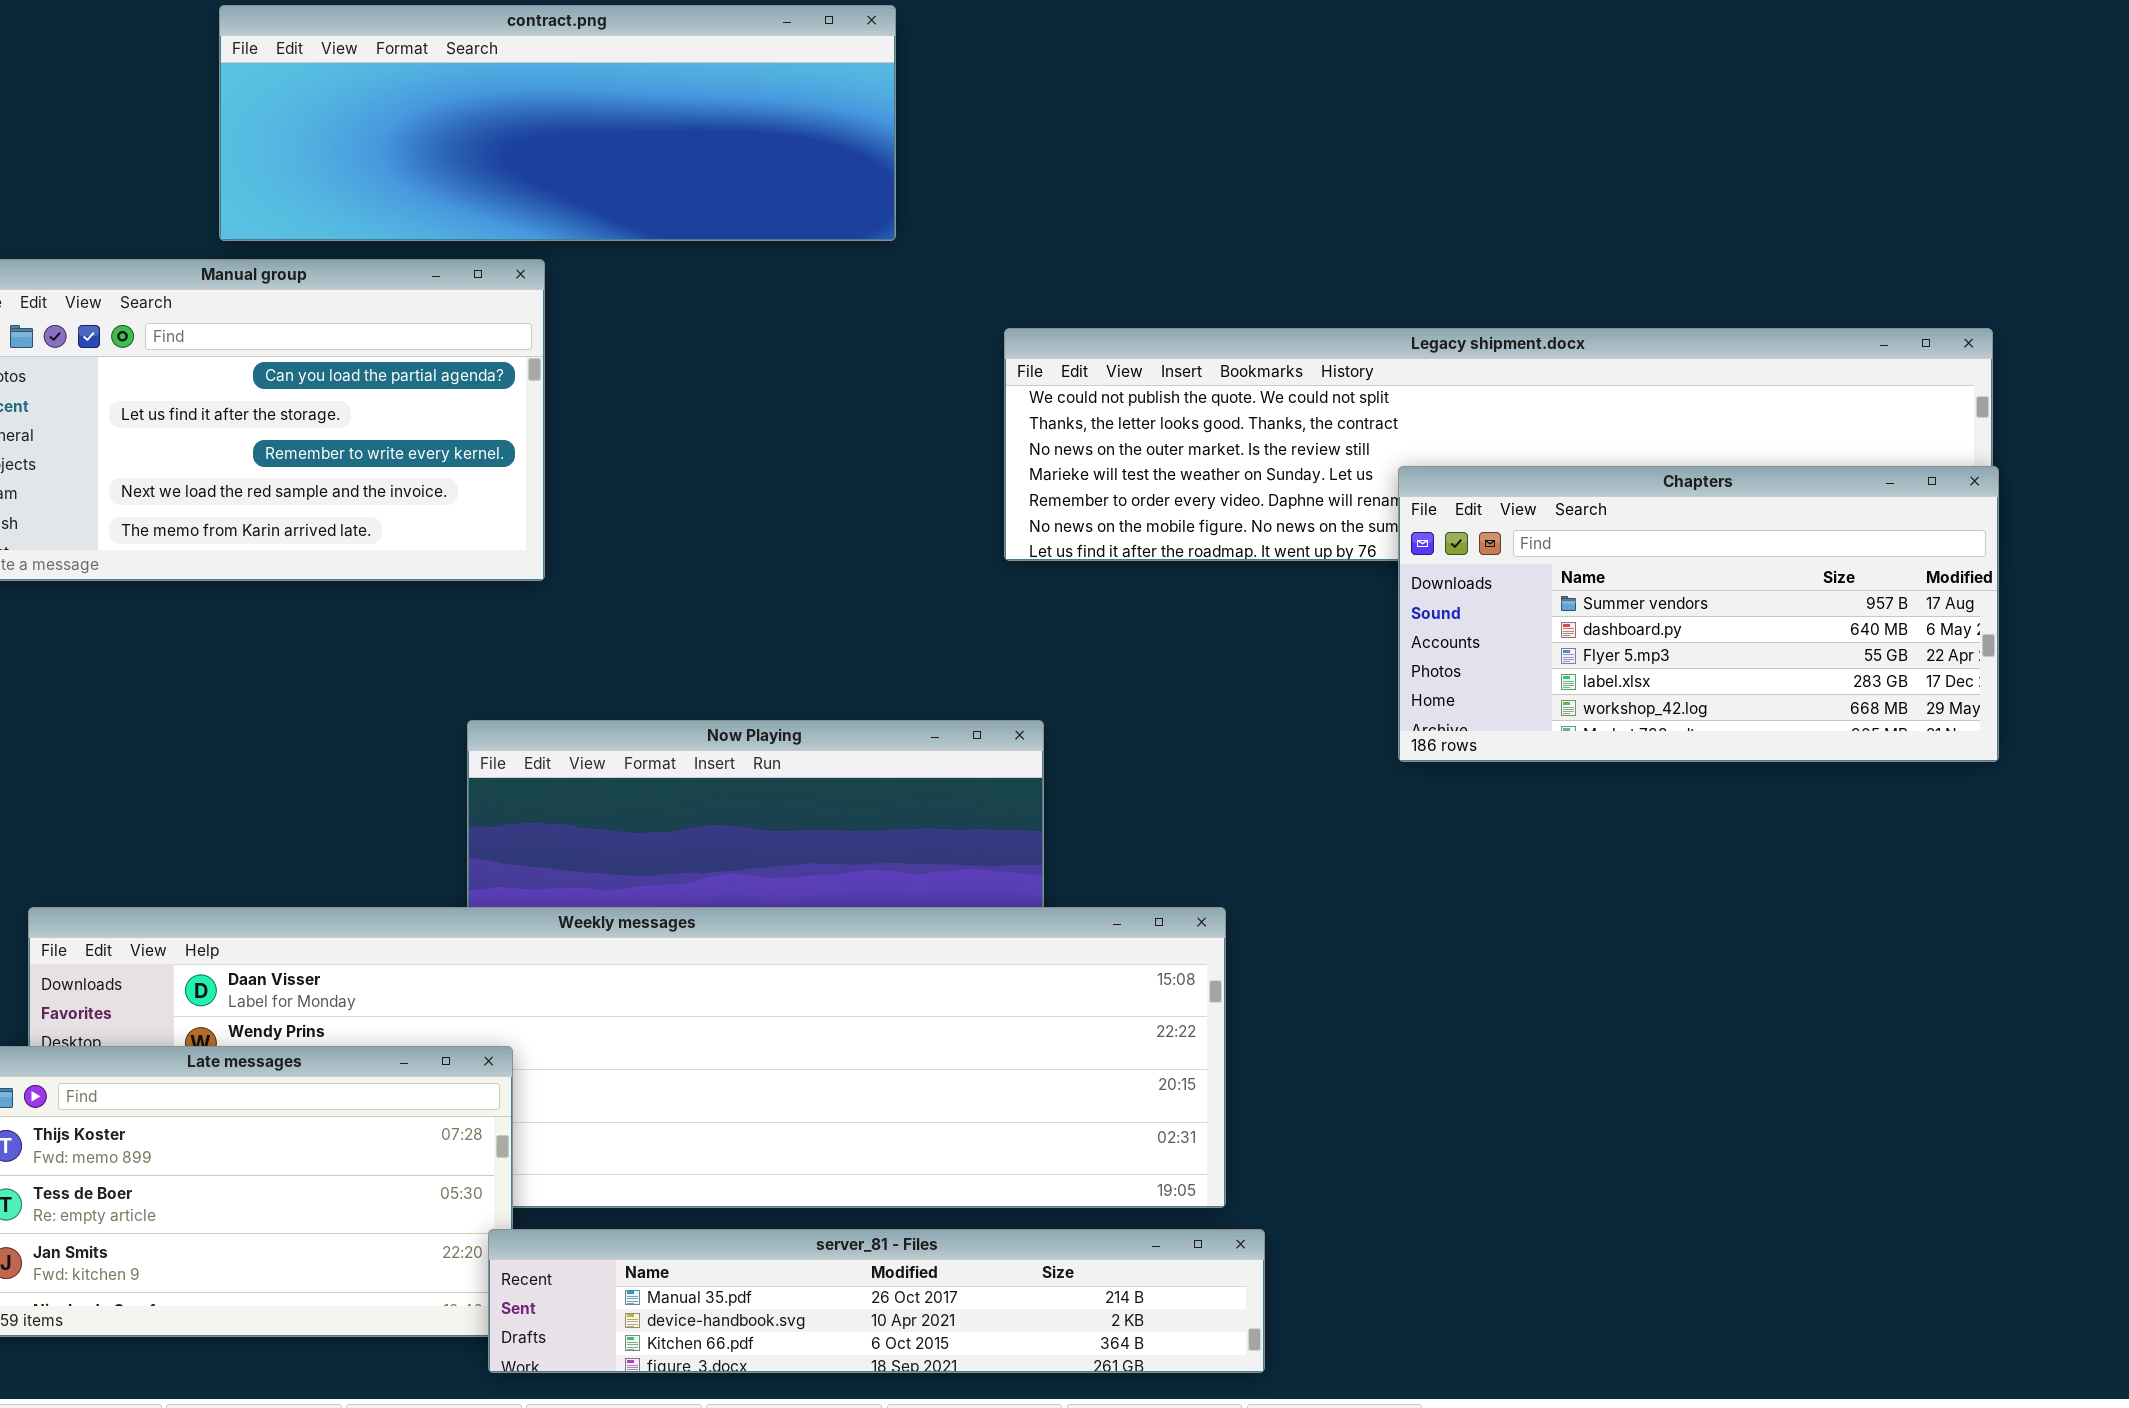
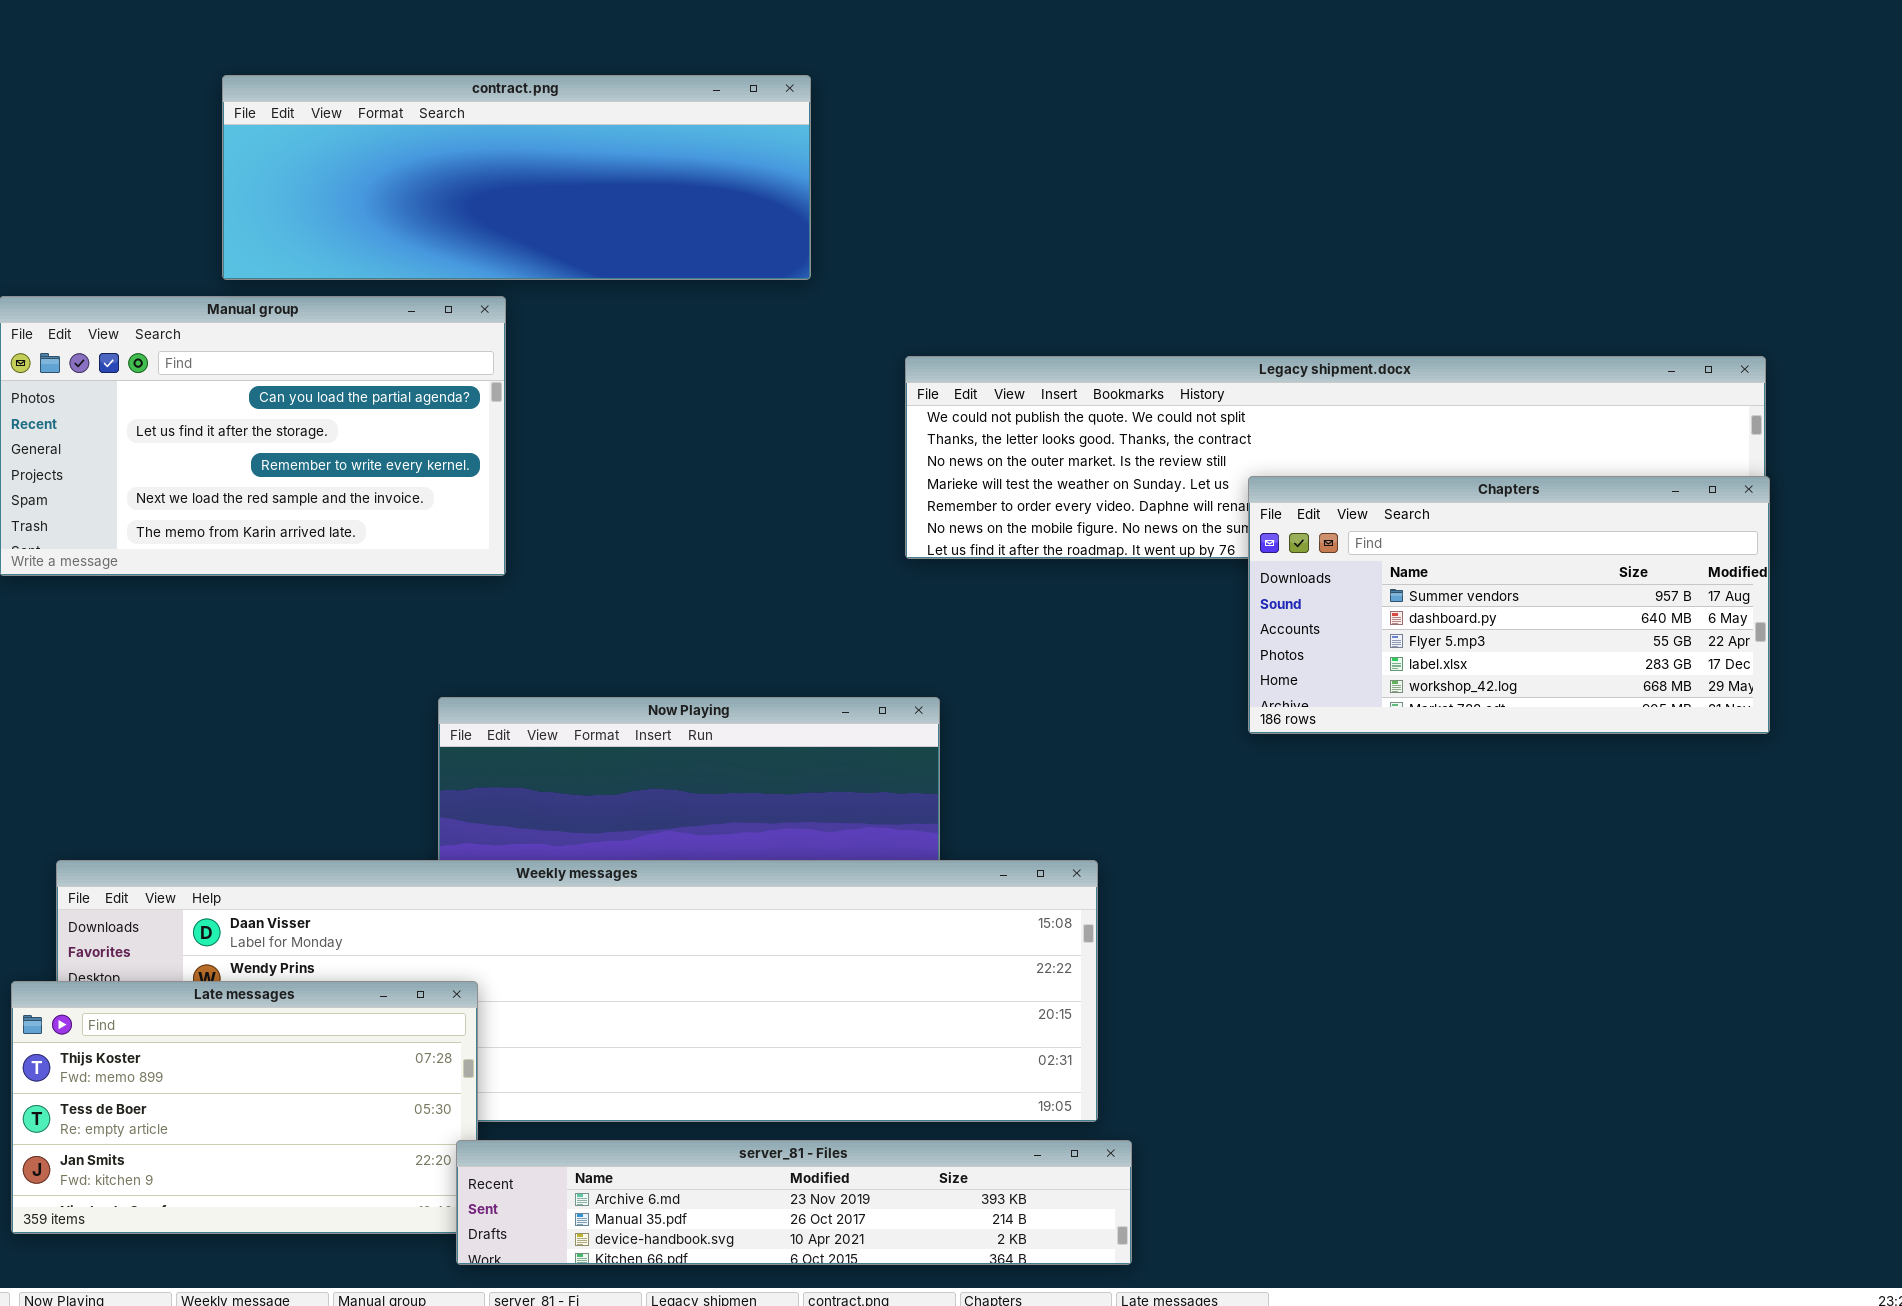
server_81 - Files: [488,1229,1265,1373] -> [456,1140,1132,1265], scrolled up 1 row

